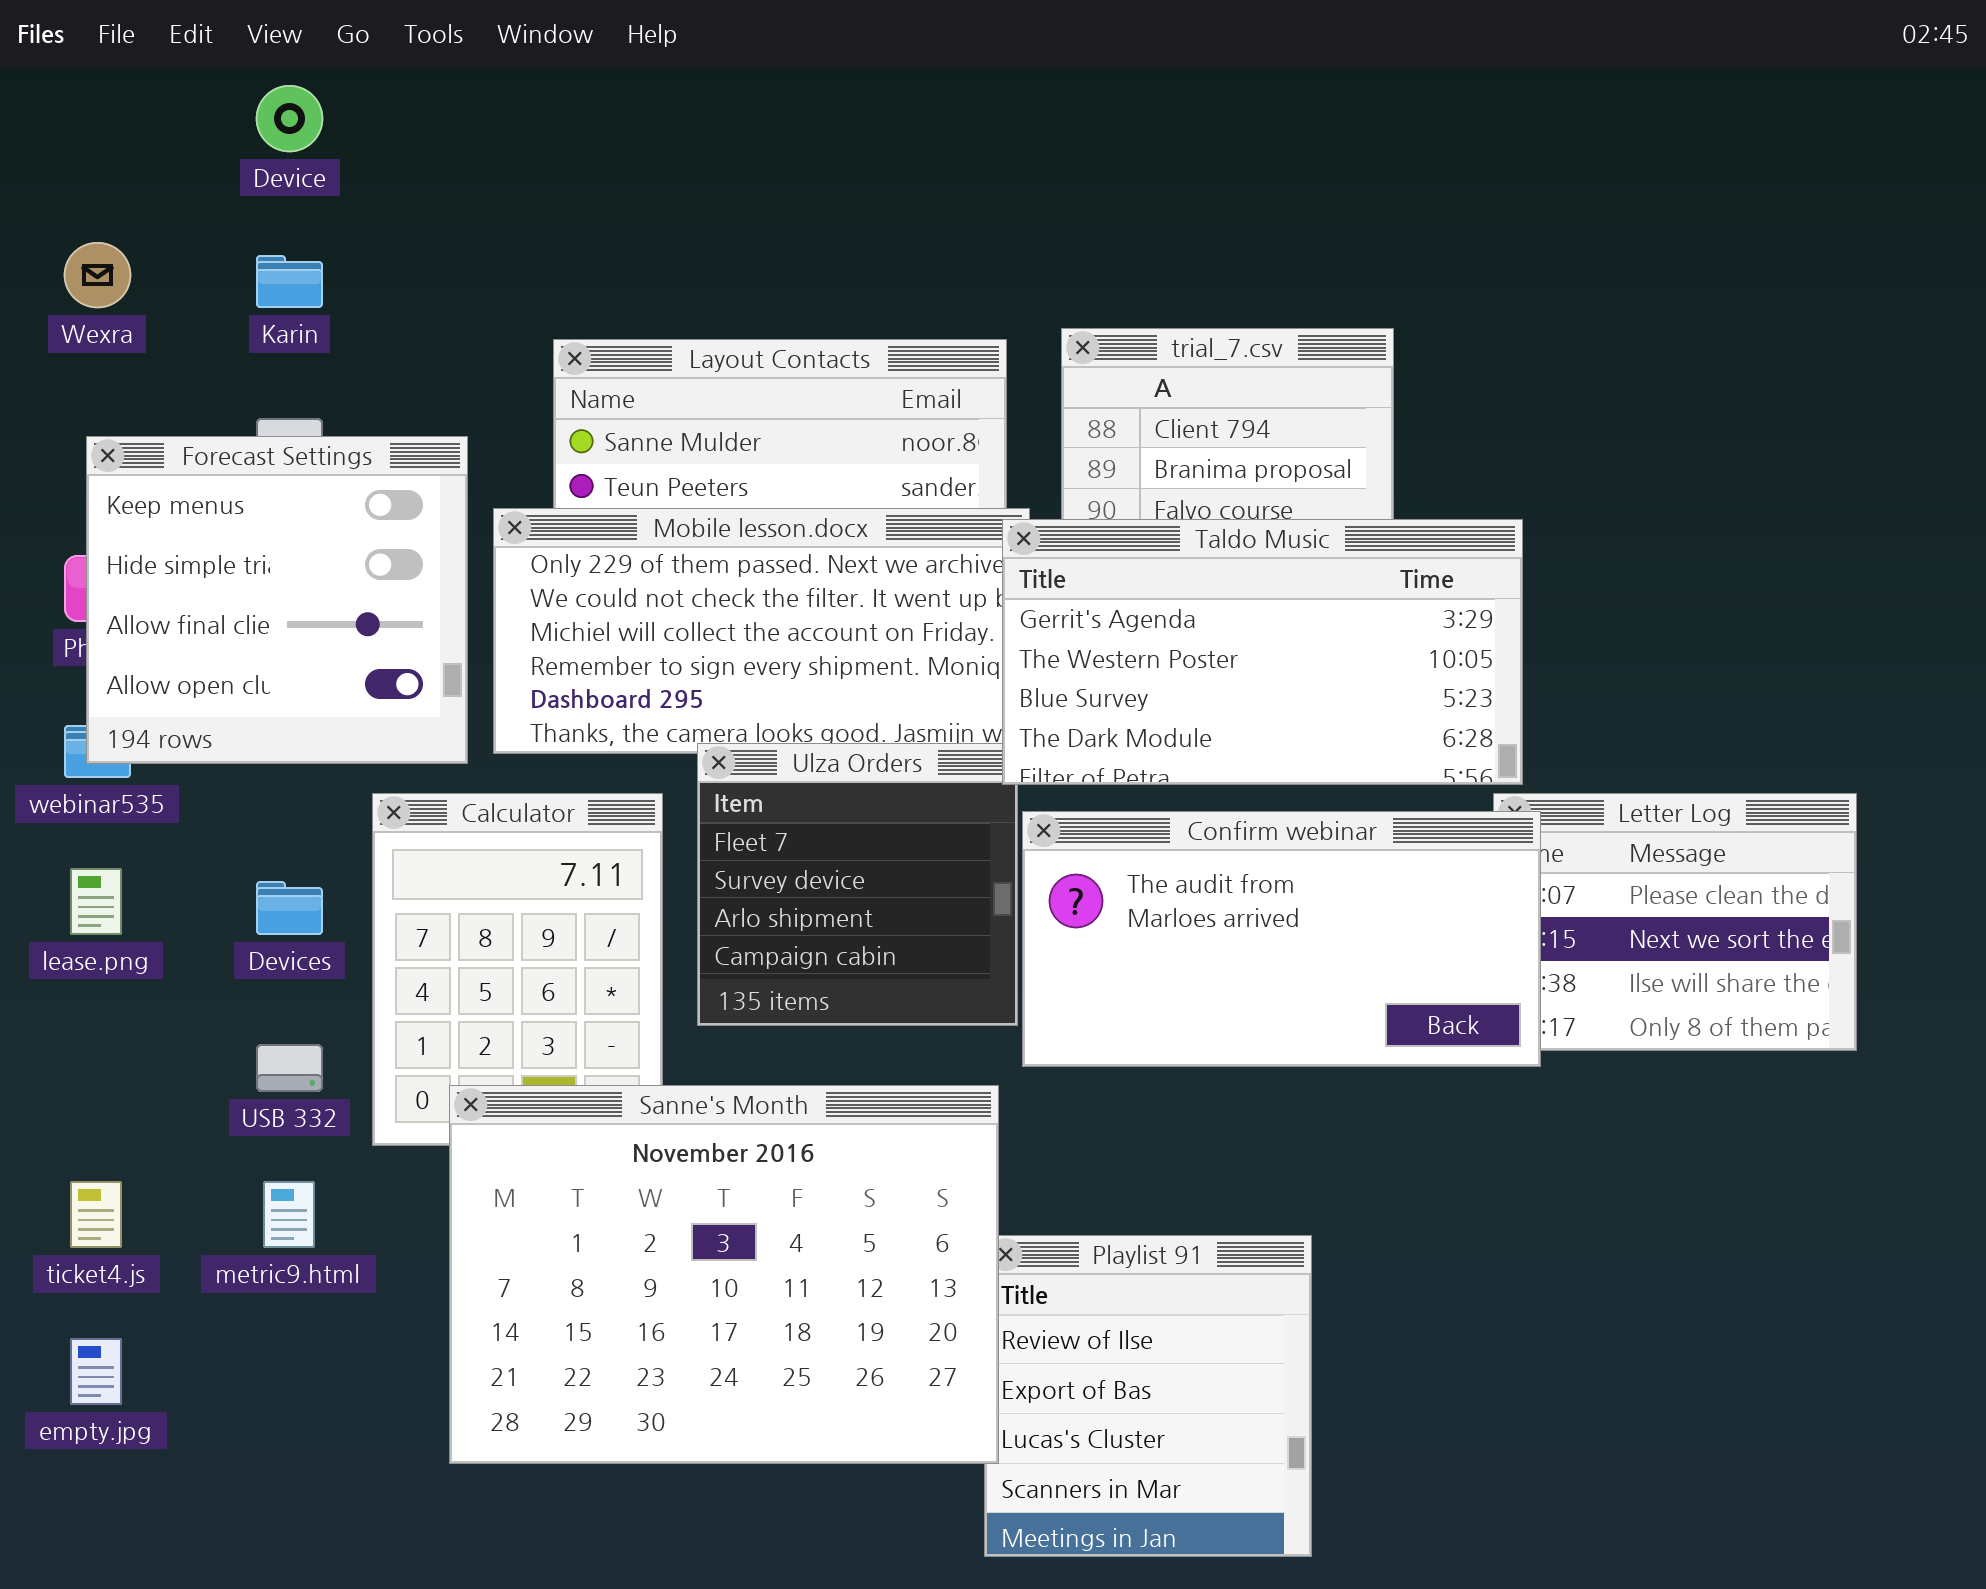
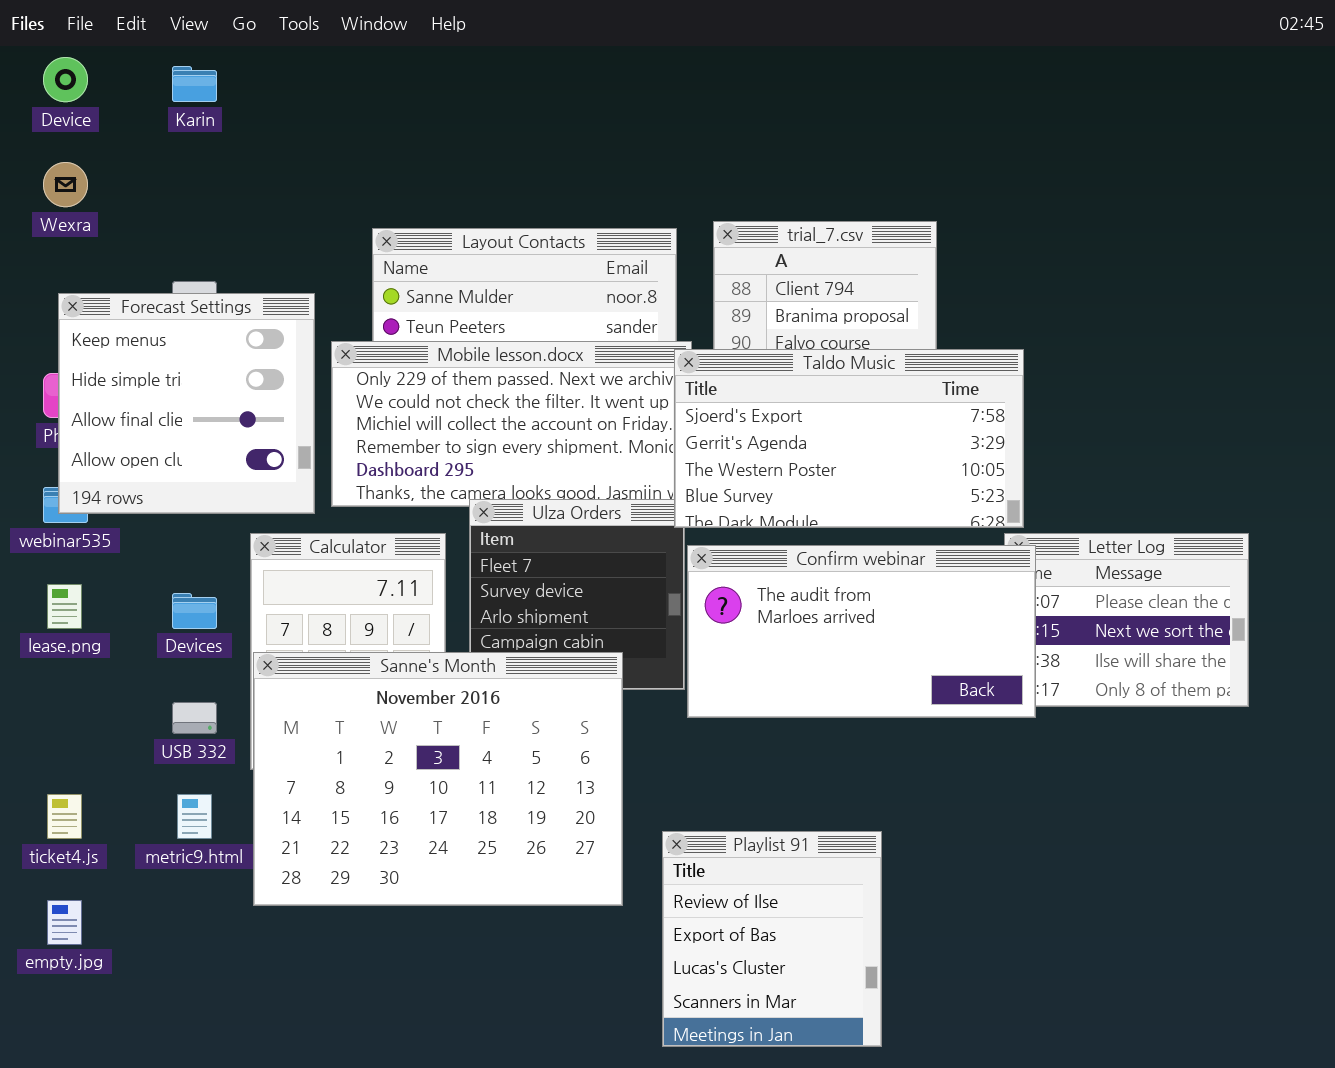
Device: [256,85,323,152] -> [43,57,88,102], moved
Karin: [256,255,323,308] -> [172,66,217,102], moved
Taldo Music: [1002,519,1523,785] -> [674,349,1024,528], scrolled up 1 row
Sanne's Month: [449,1085,999,1464] -> [253,652,623,906], moved

